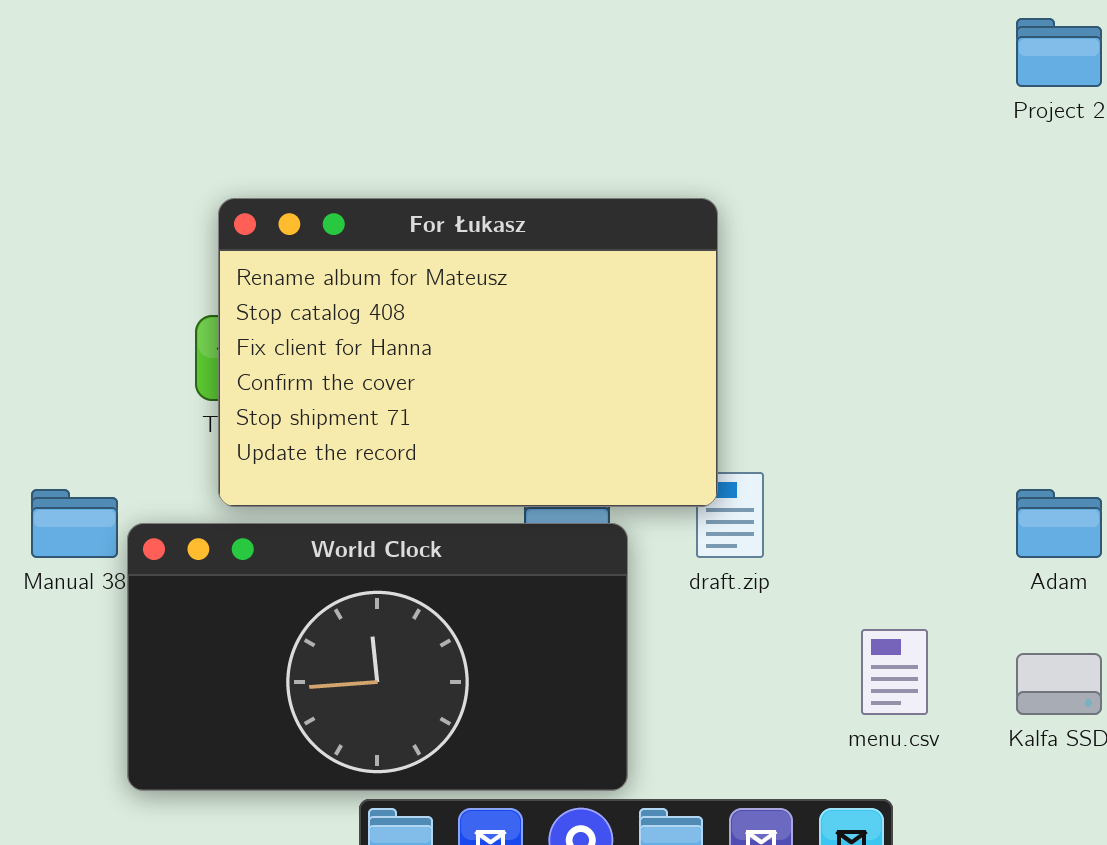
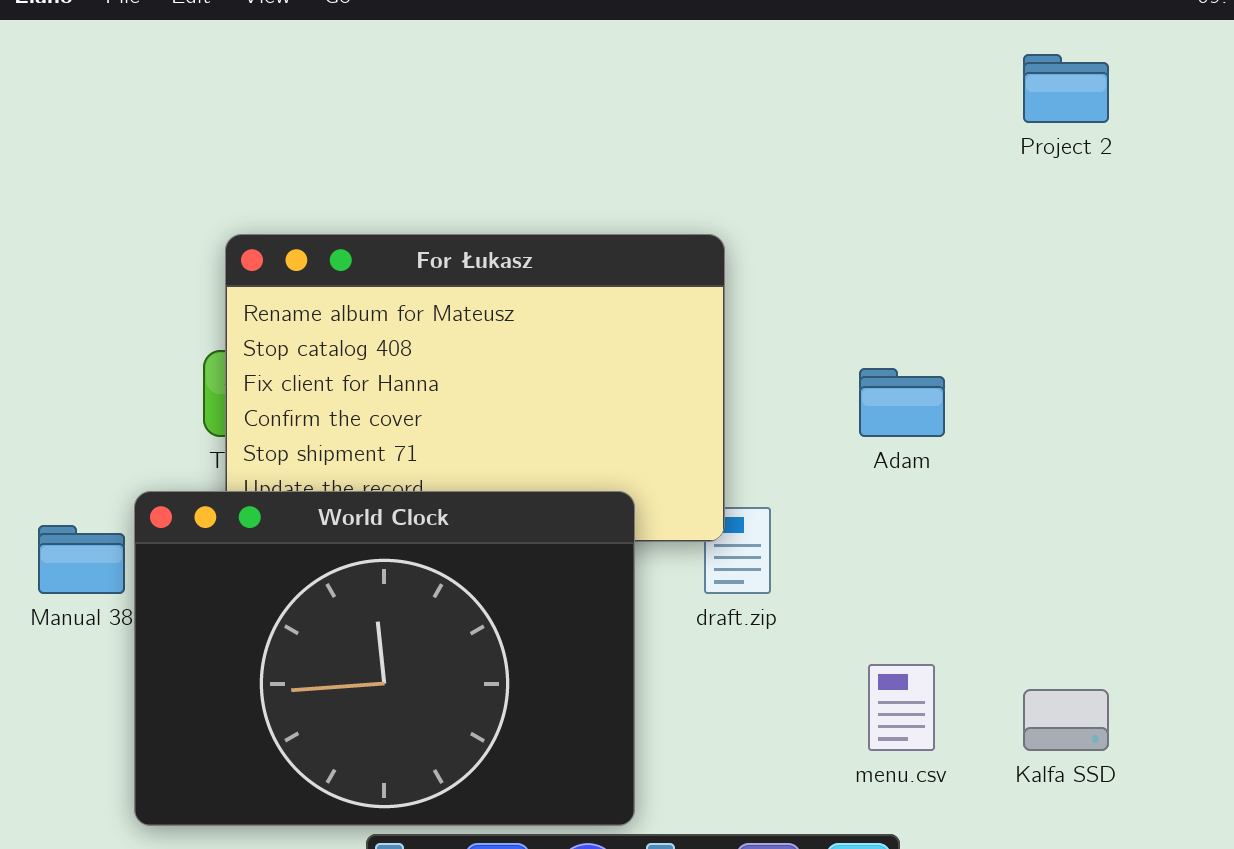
Adam: [1016,489,1102,558] -> [859,368,945,437], moved
World Clock: [127,523,628,791] -> [134,491,635,826], resized

